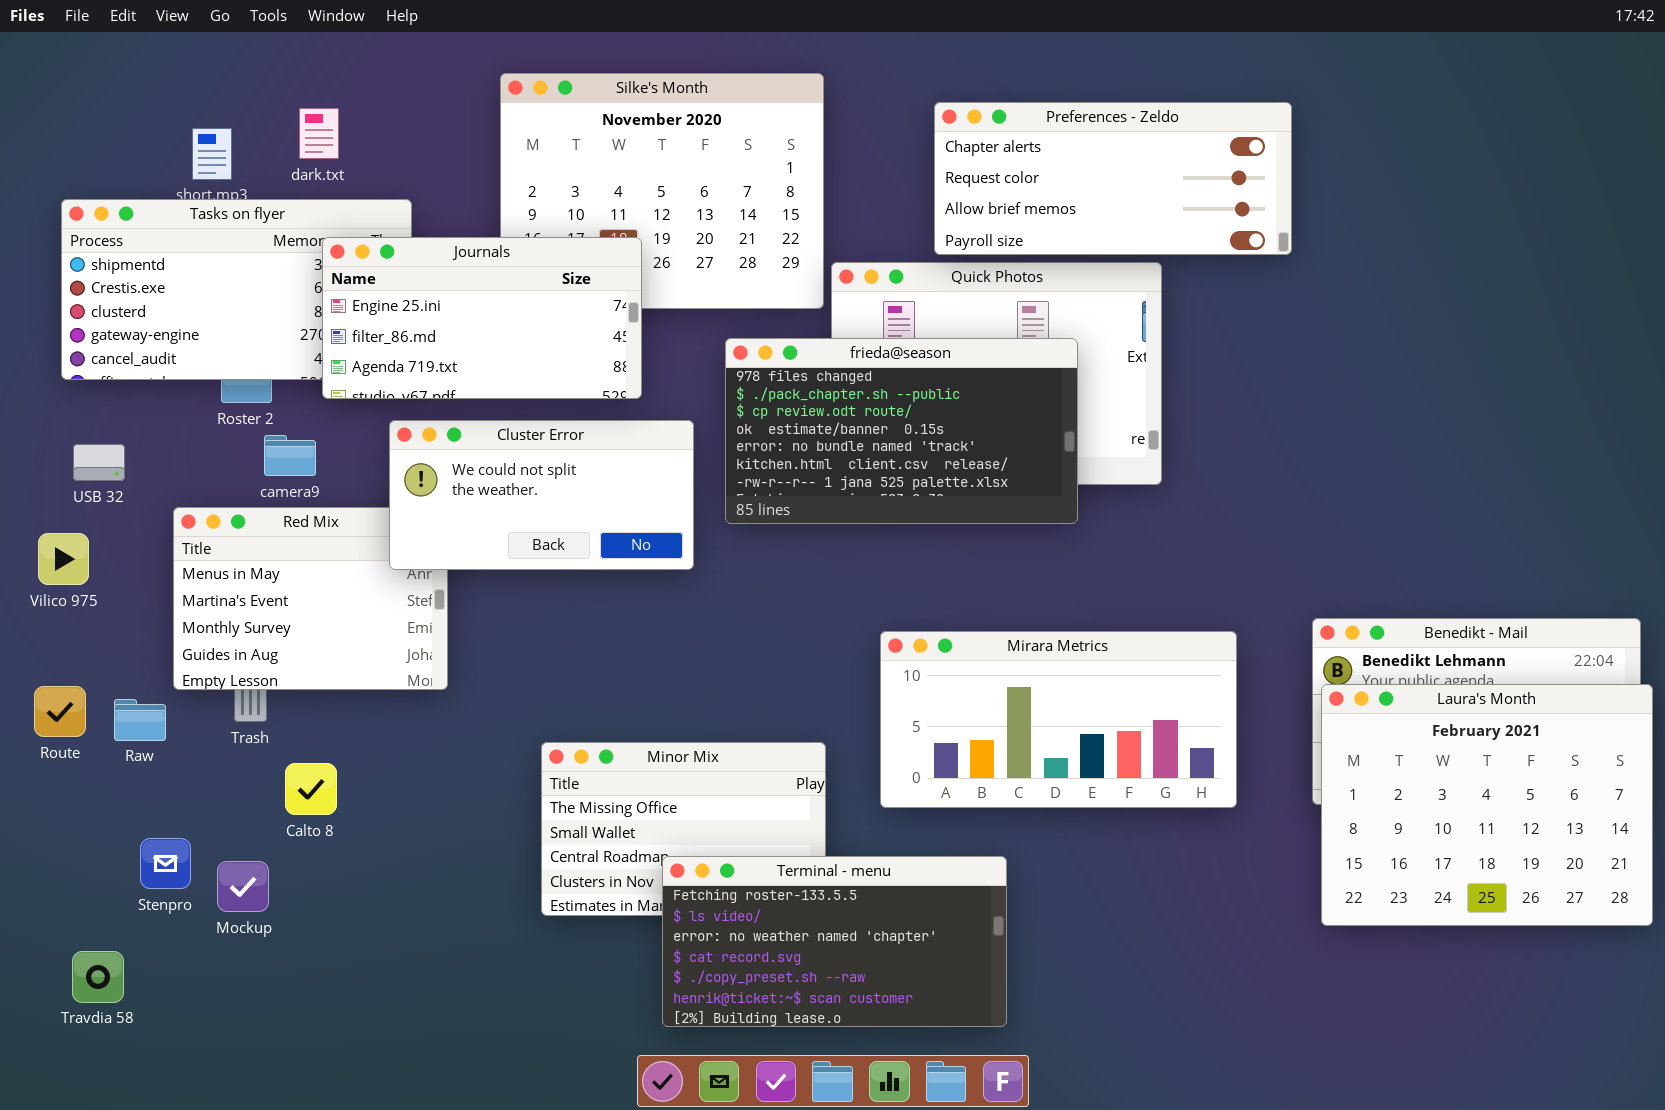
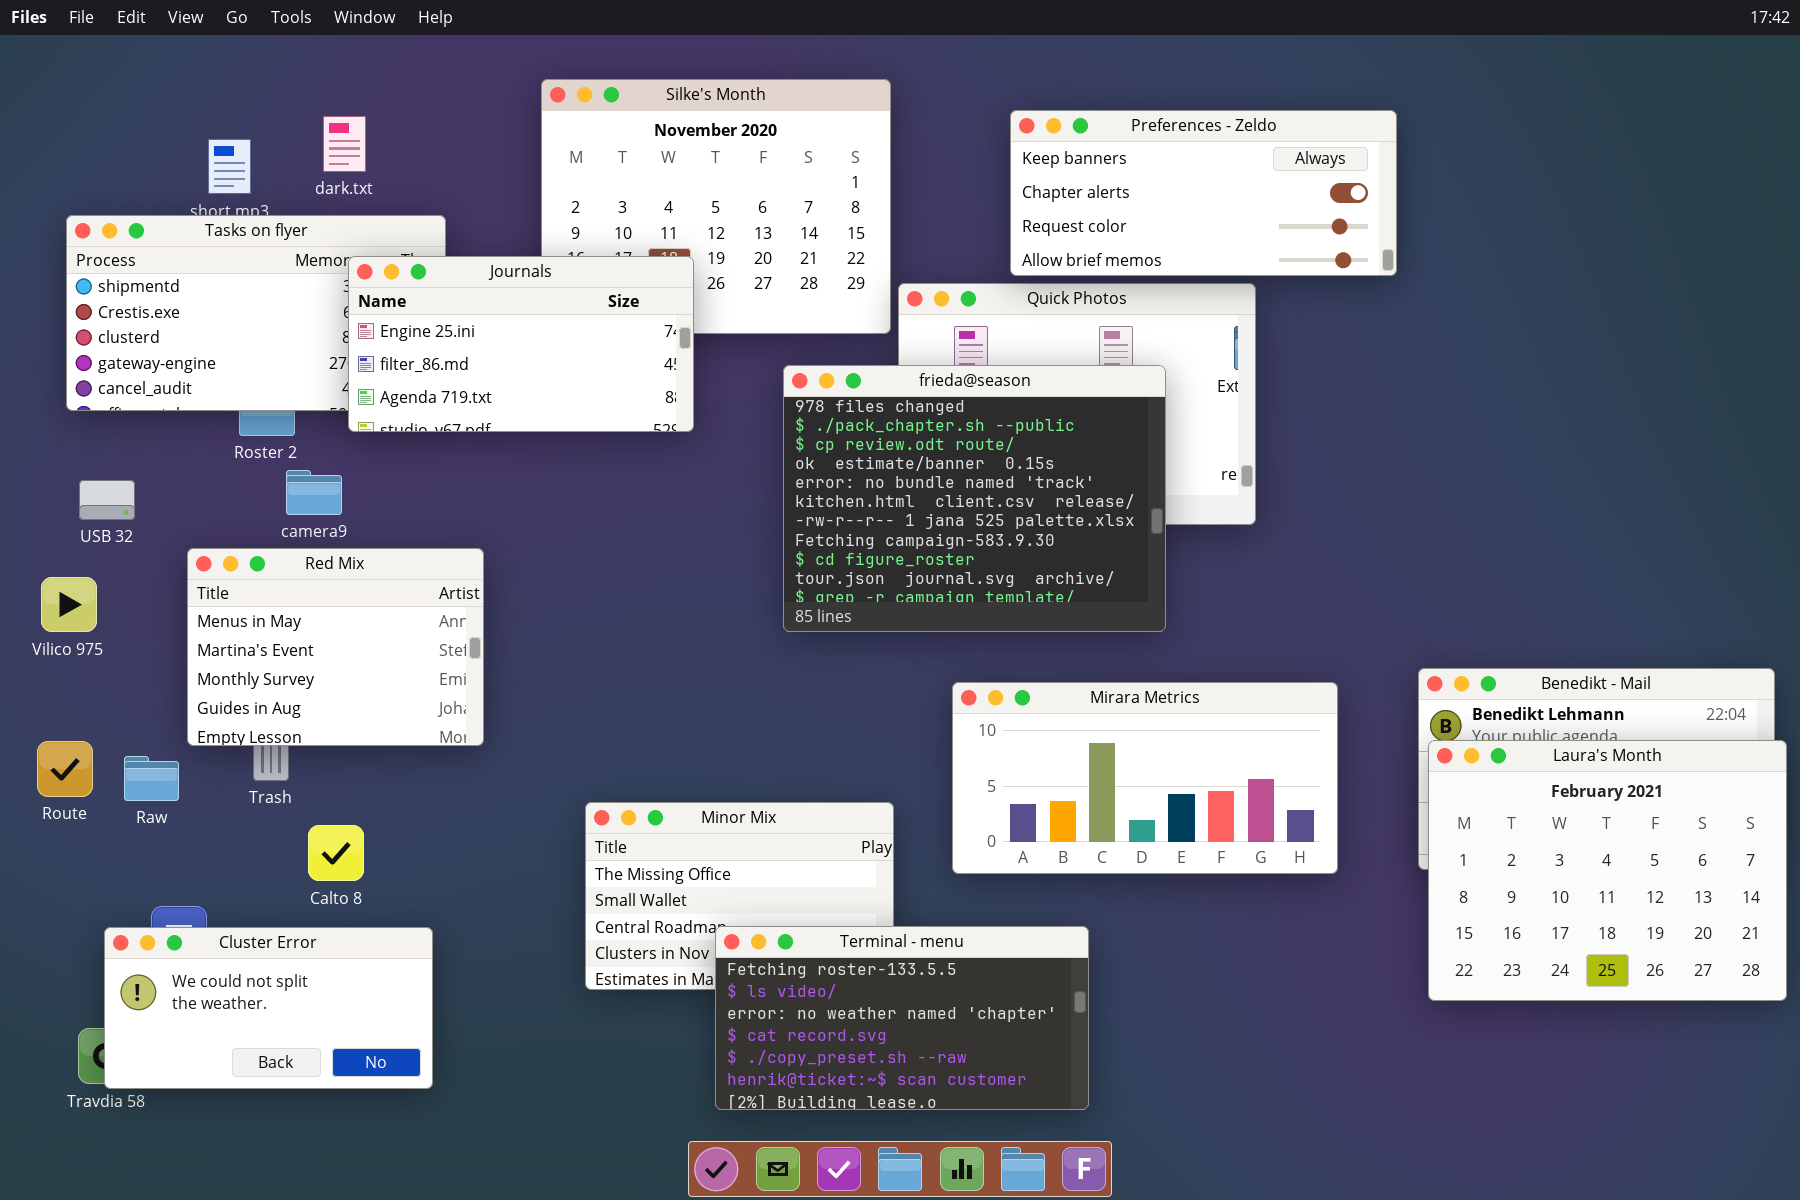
Preferences - Zeldo: [934,102,1292,255] -> [1010,110,1397,276], scrolled up 1 row
frieda@season: [725,338,1078,524] -> [783,365,1166,632], resized
Cluster Error: [389,420,694,570] -> [104,927,433,1089], moved

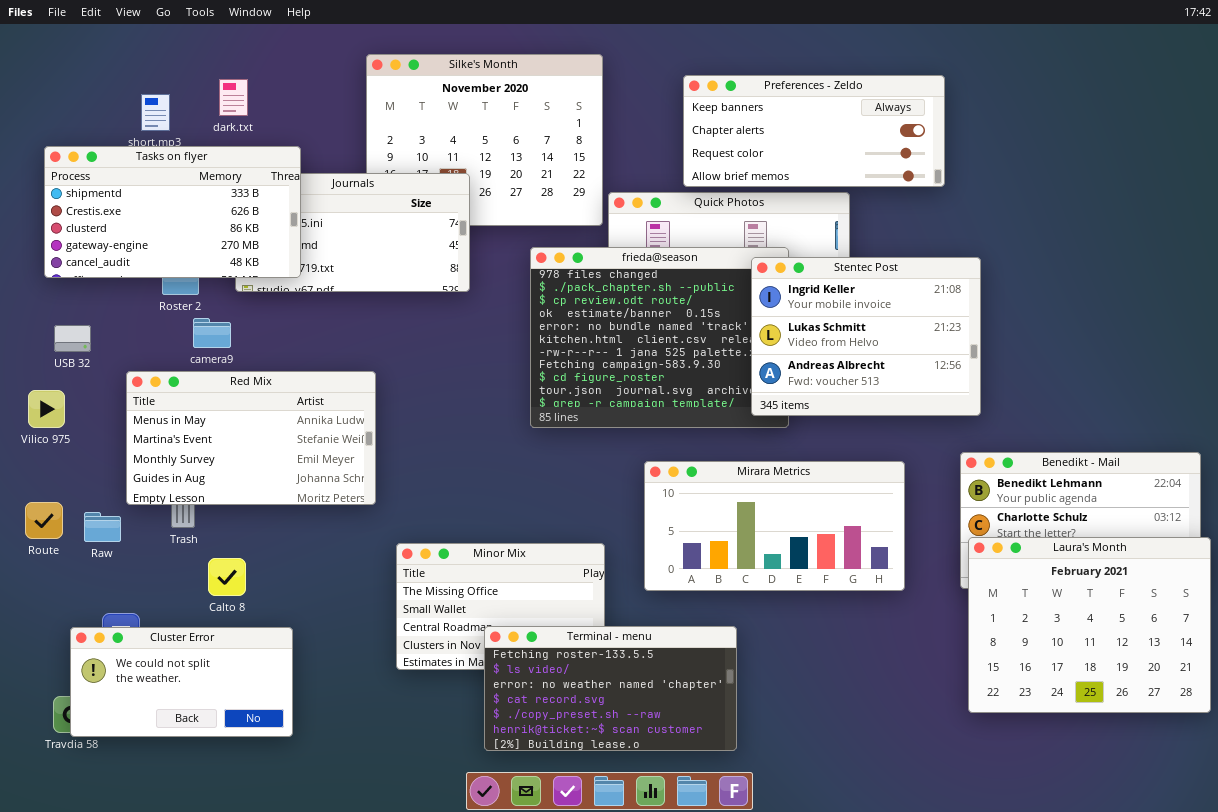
Tasks on flyer: [66,215,446,411] -> [44,146,301,278], raised
Stentec Post: none -> [751,257,981,416], opened
Red Mix: [187,548,484,746] -> [126,371,376,505], resized
Laura's Month: [1428,740,1787,1001] -> [968,537,1211,713], moved

